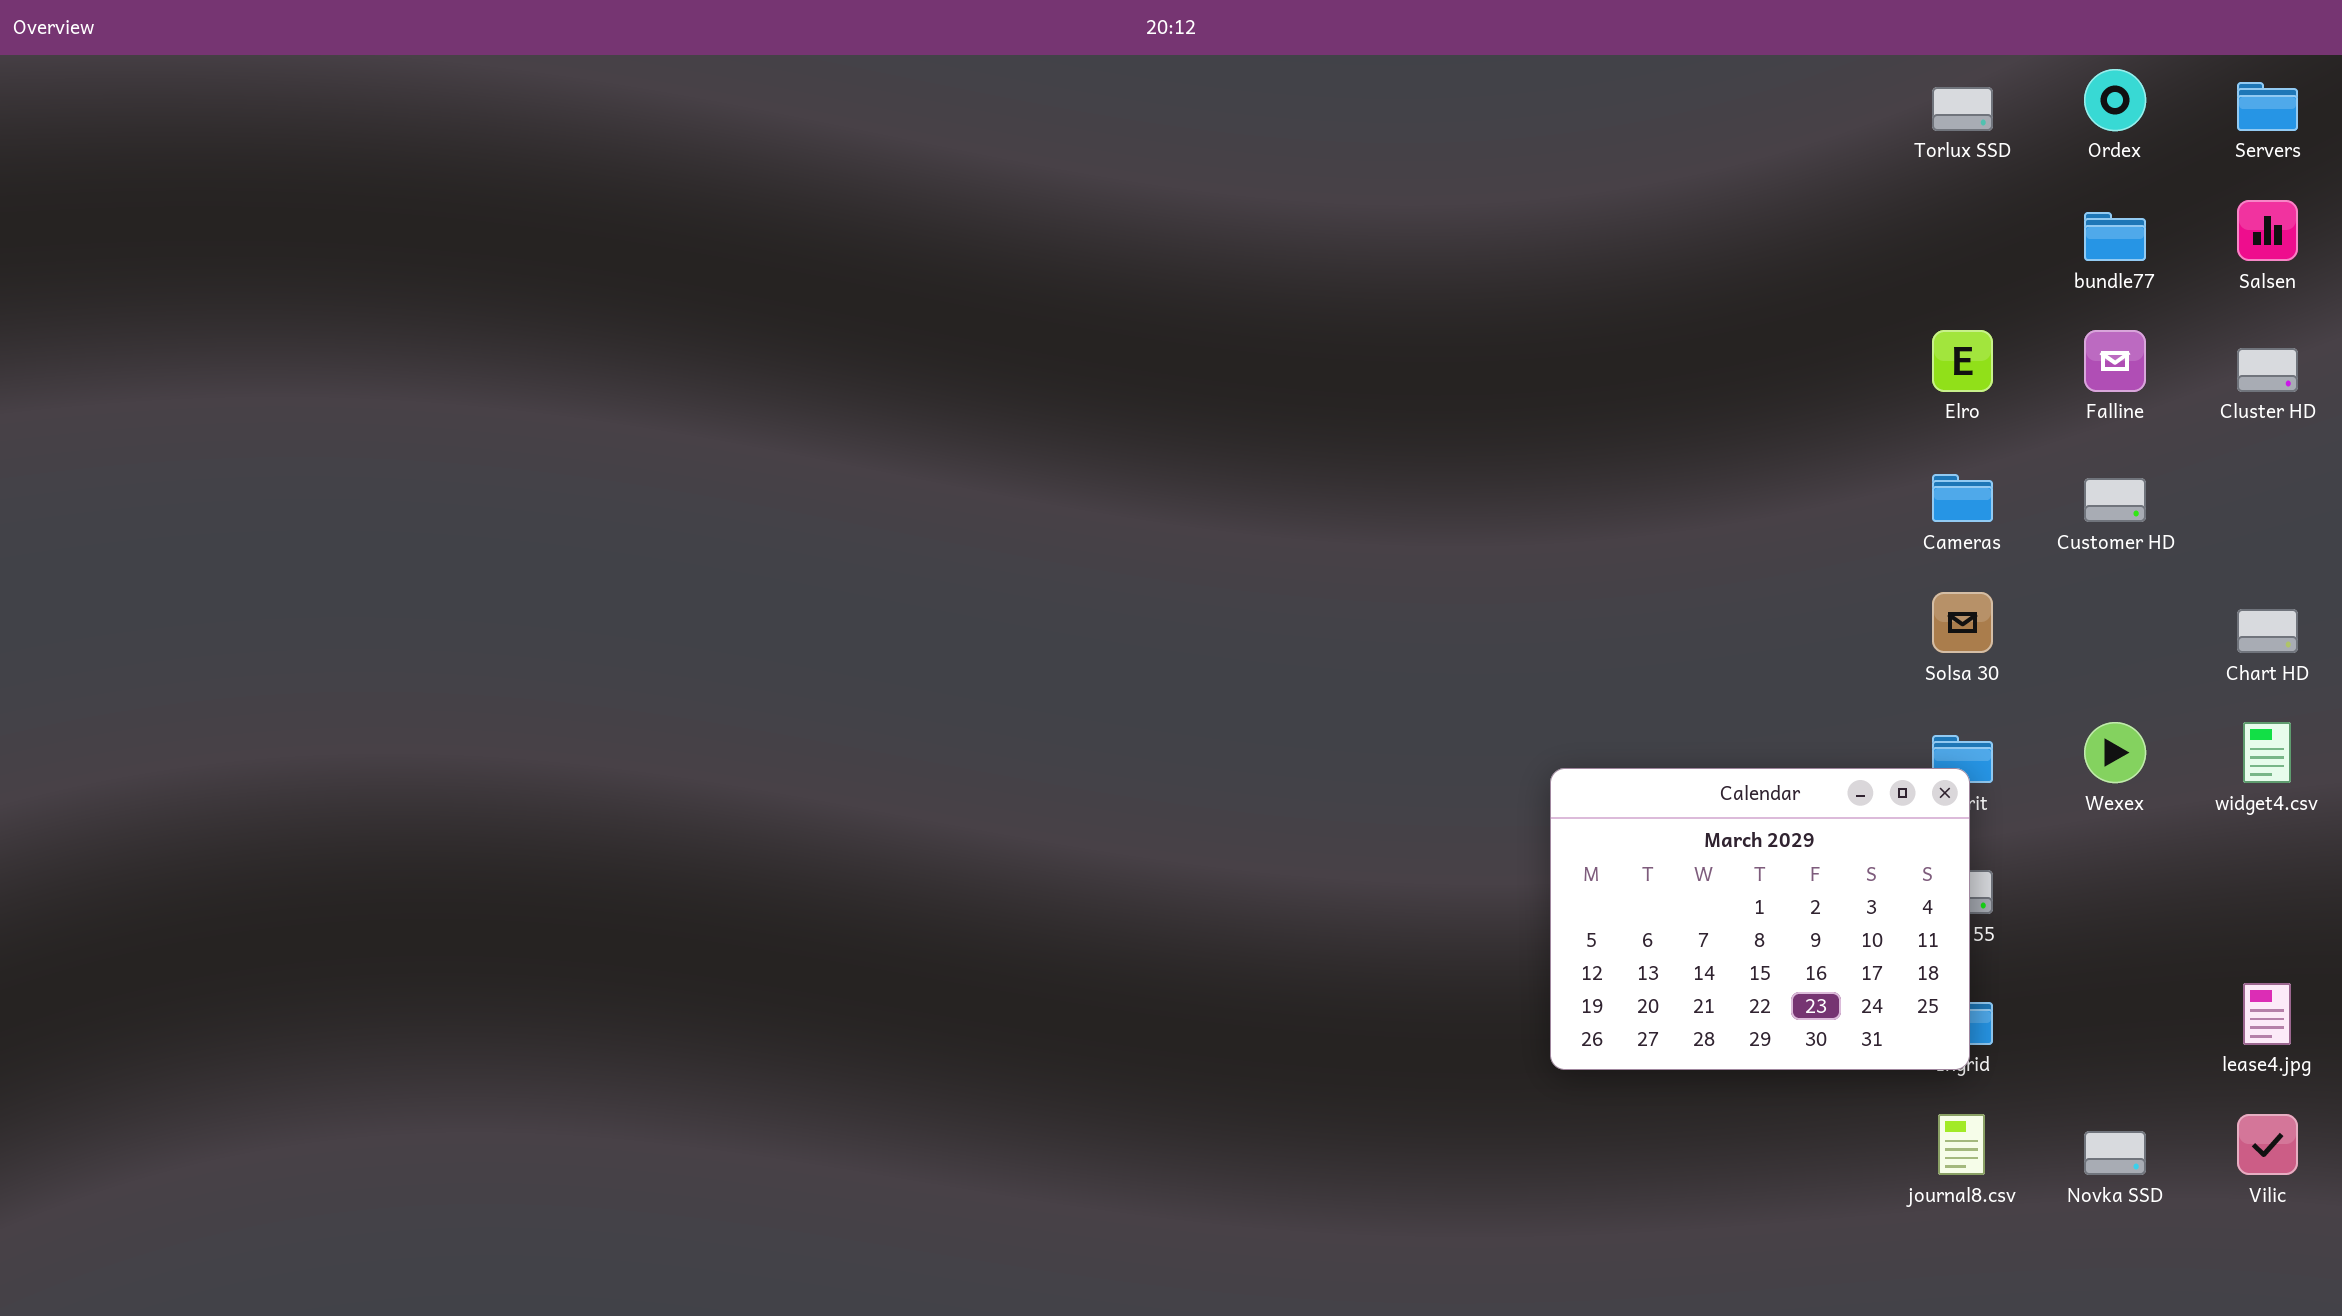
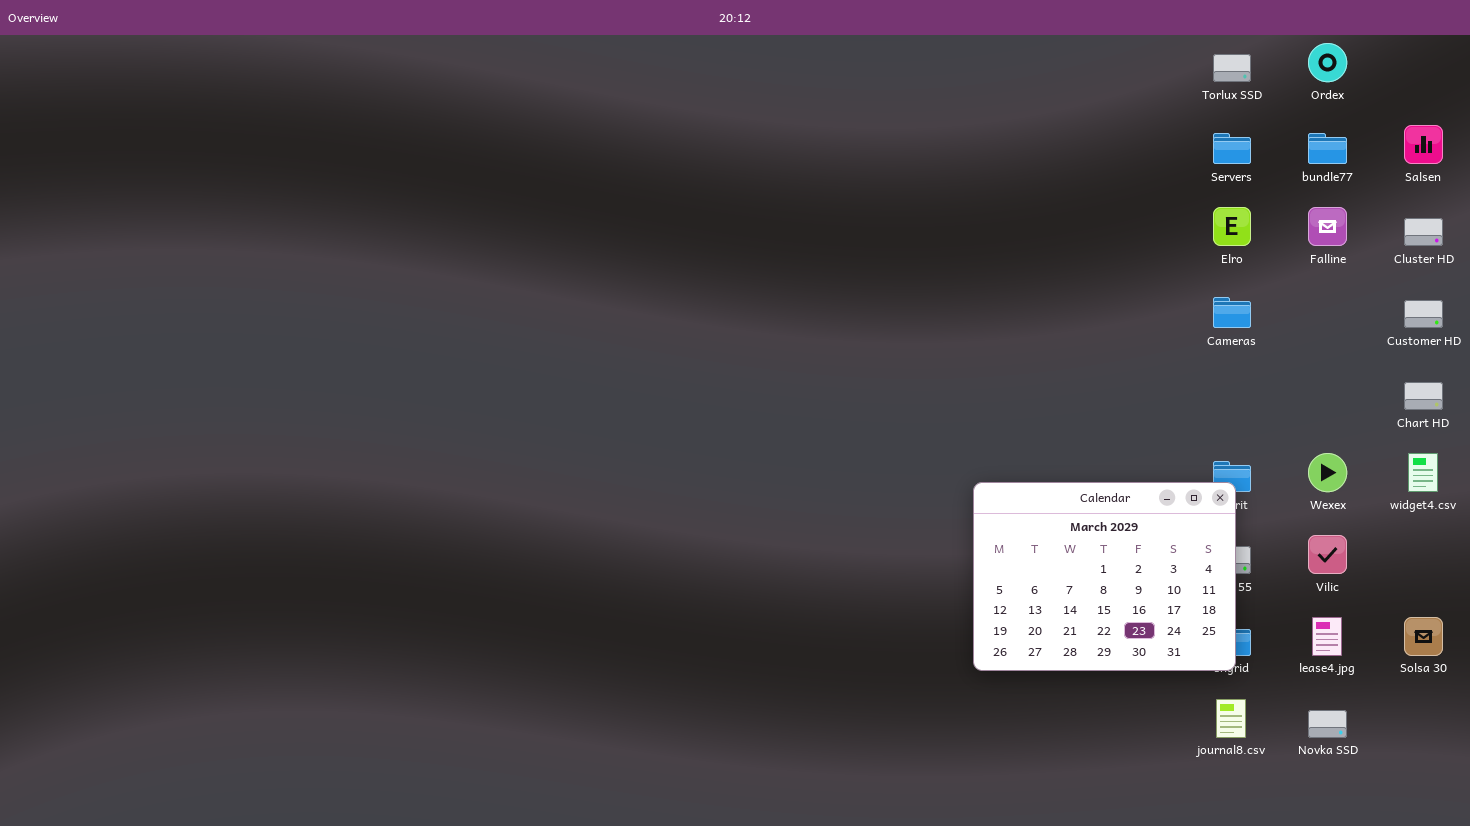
Servers: [2237,82,2298,131] -> [1213,133,1251,164], moved
Customer HD: [2084,478,2146,522] -> [1404,300,1443,328], moved
Solsa 30: [1932,592,1993,653] -> [1404,617,1443,656], moved
lease4.jpg: [2243,983,2291,1045] -> [1312,617,1342,656], moved
Vilic: [2237,1114,2298,1175] -> [1308,535,1347,574], moved

